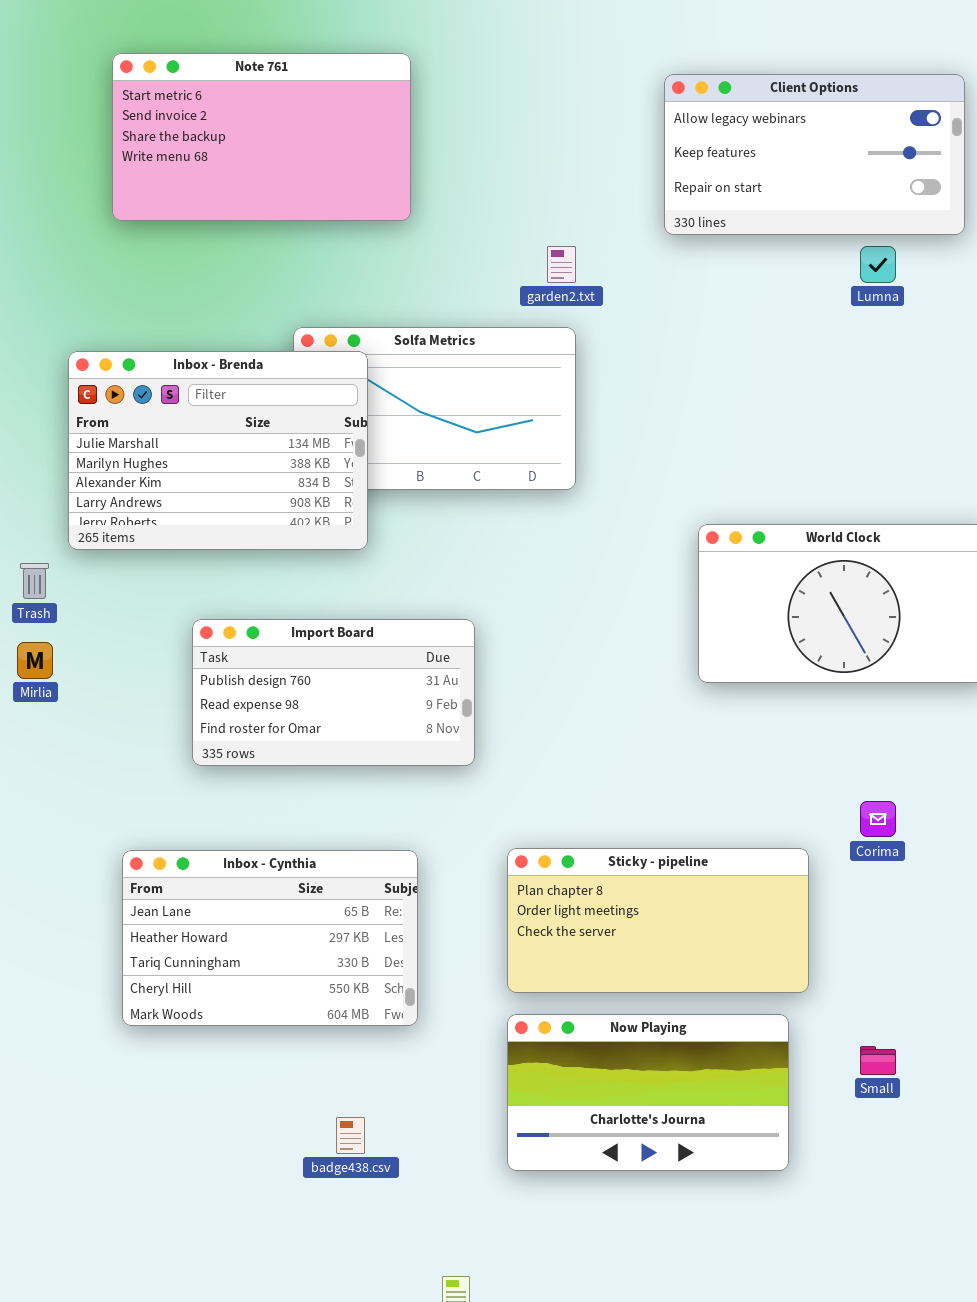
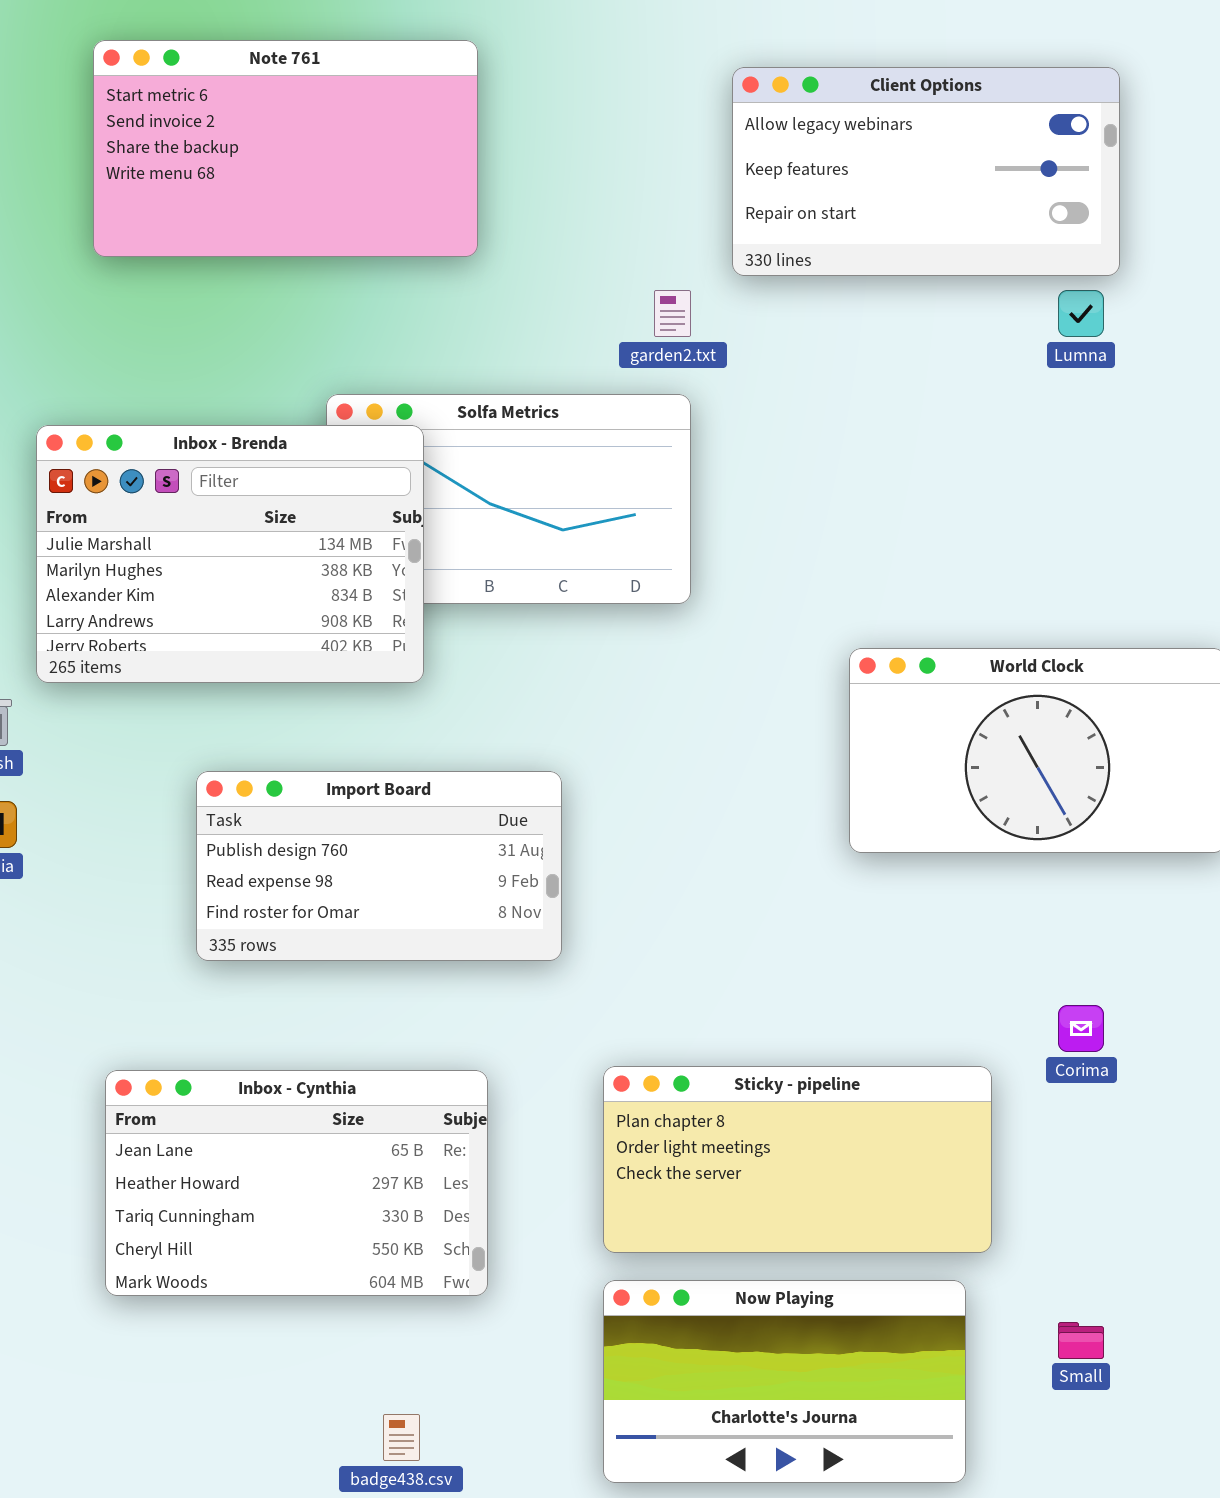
Client Options: [664,74,965,235] -> [732,67,1120,276], moved

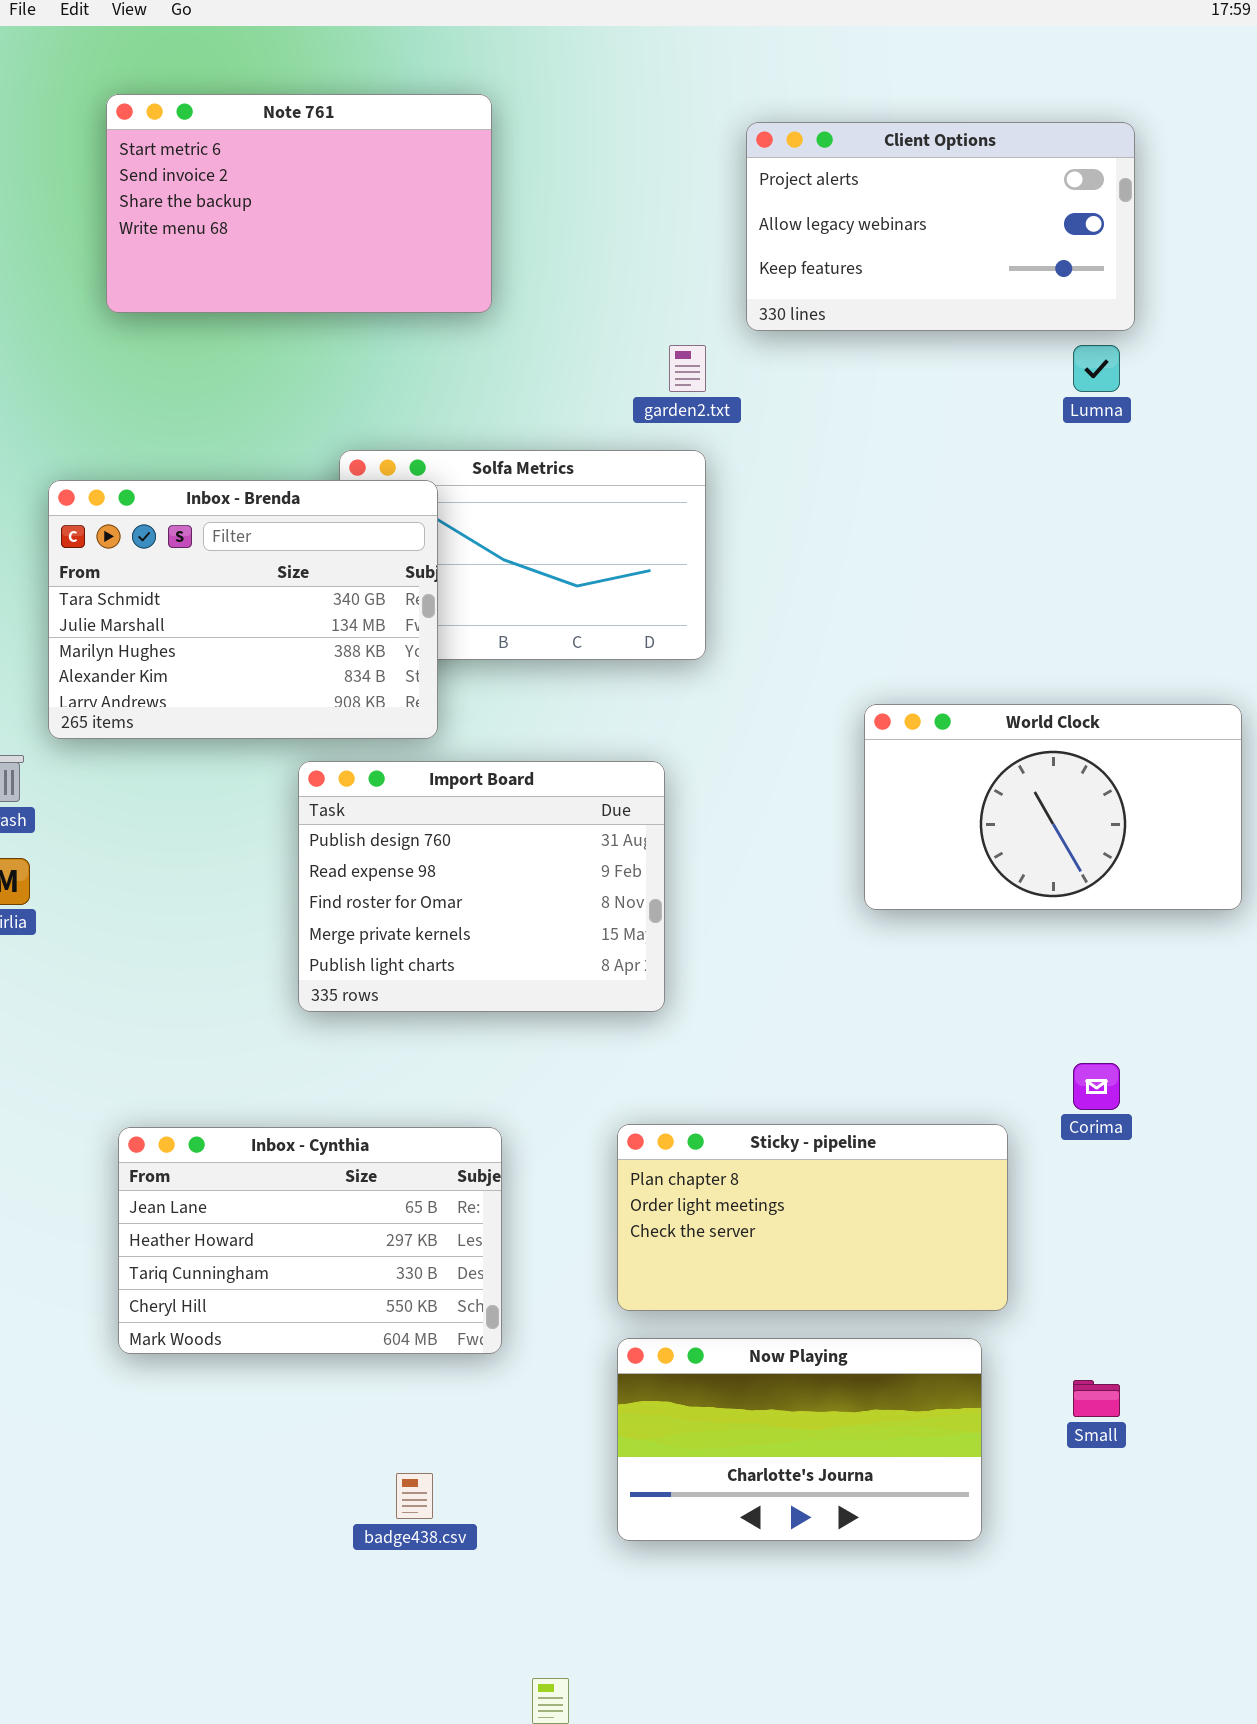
Client Options: [732,67,1120,276] -> [746,122,1135,331], scrolled up 1 row
Inbox - Brenda: [36,425,424,683] -> [48,480,438,739], scrolled up 1 row
Import Board: [196,771,562,961] -> [298,761,665,1012], moved, resized

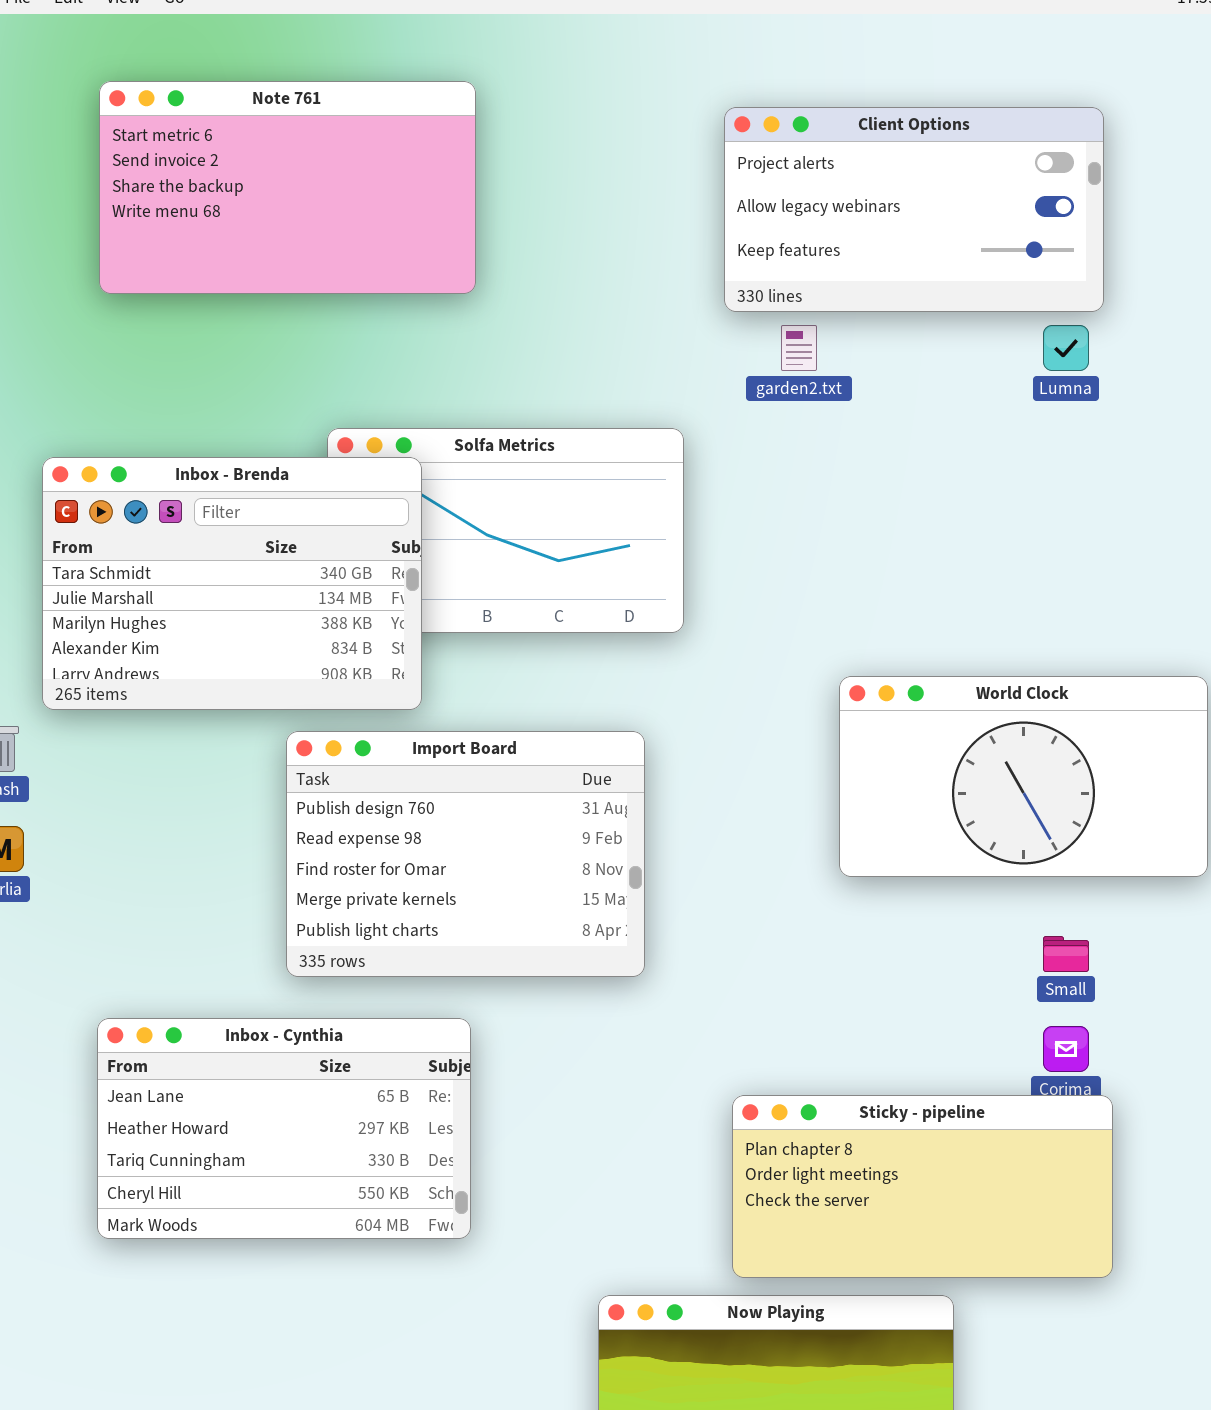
garden2.txt: [669,345,706,392] -> [781,325,817,371], moved
Sticky - pipeline: [617,1124,1008,1311] -> [732,1095,1113,1278], moved
Inbox - Cynthia: [118,1127,502,1354] -> [97,1018,471,1239], moved
Small: [1073,1380,1120,1417] -> [1043,936,1089,972], moved

